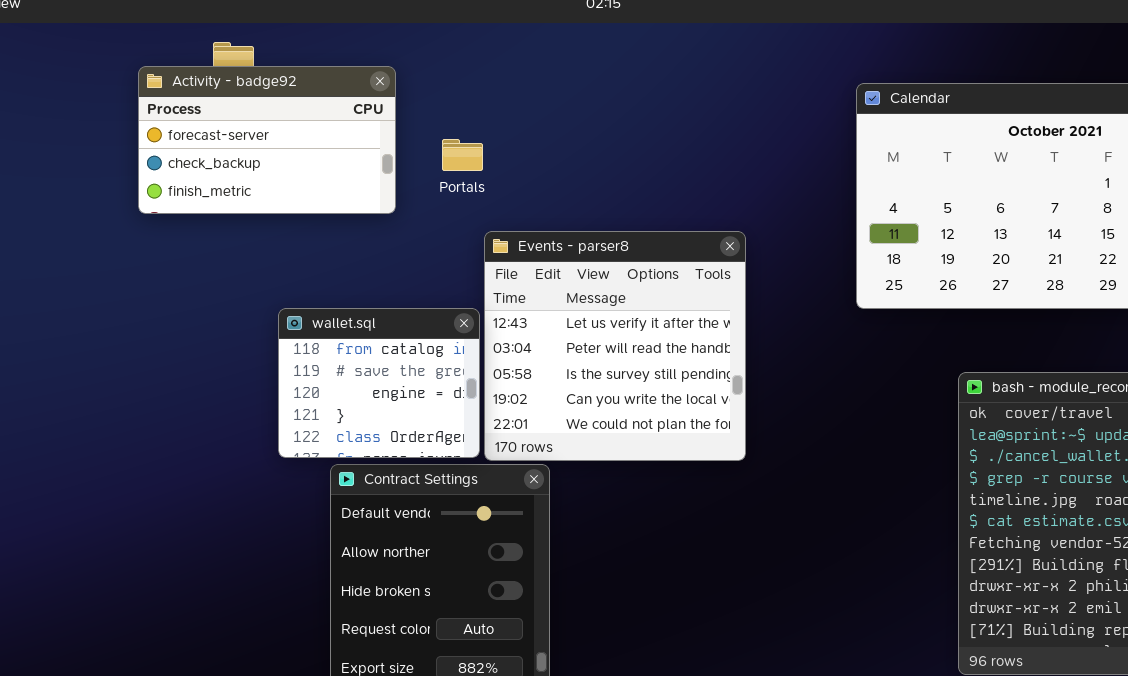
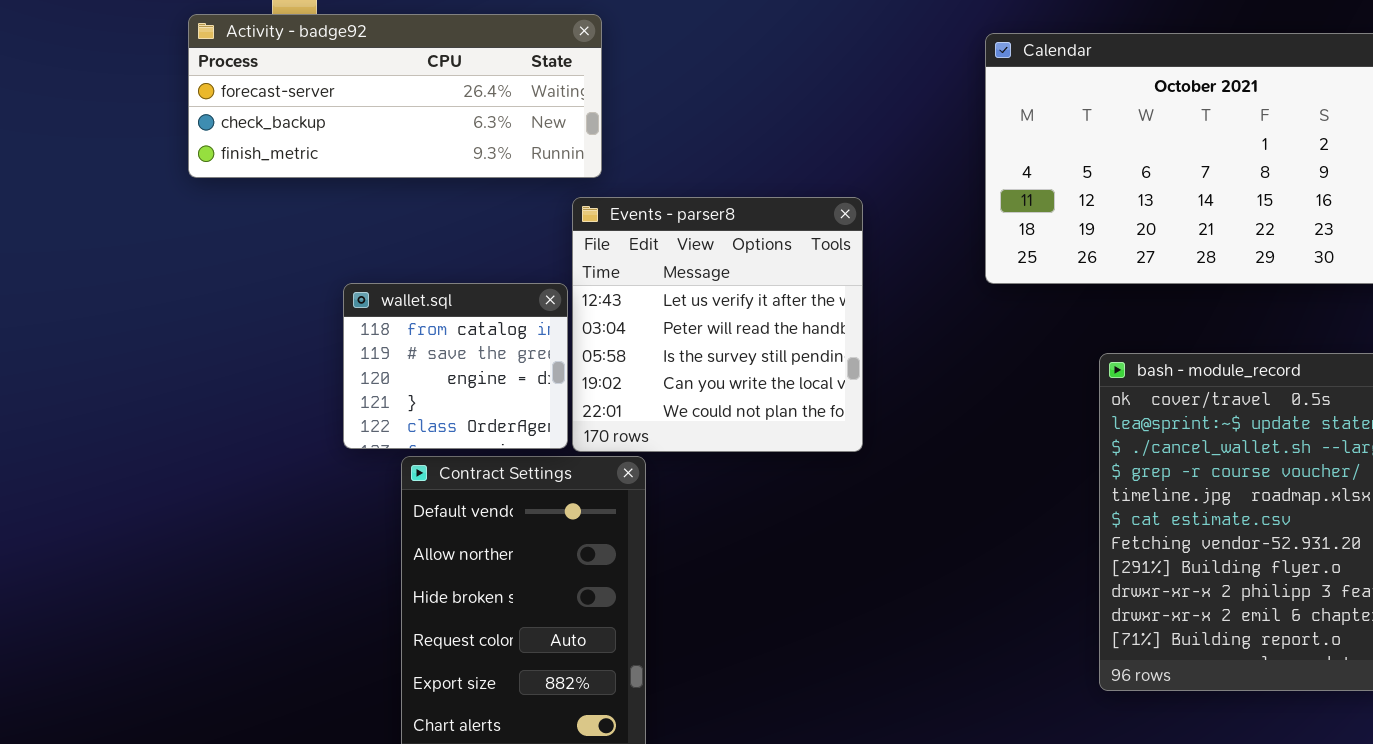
Activity - badge92: [138,66,396,214] -> [188,14,602,178], resized

